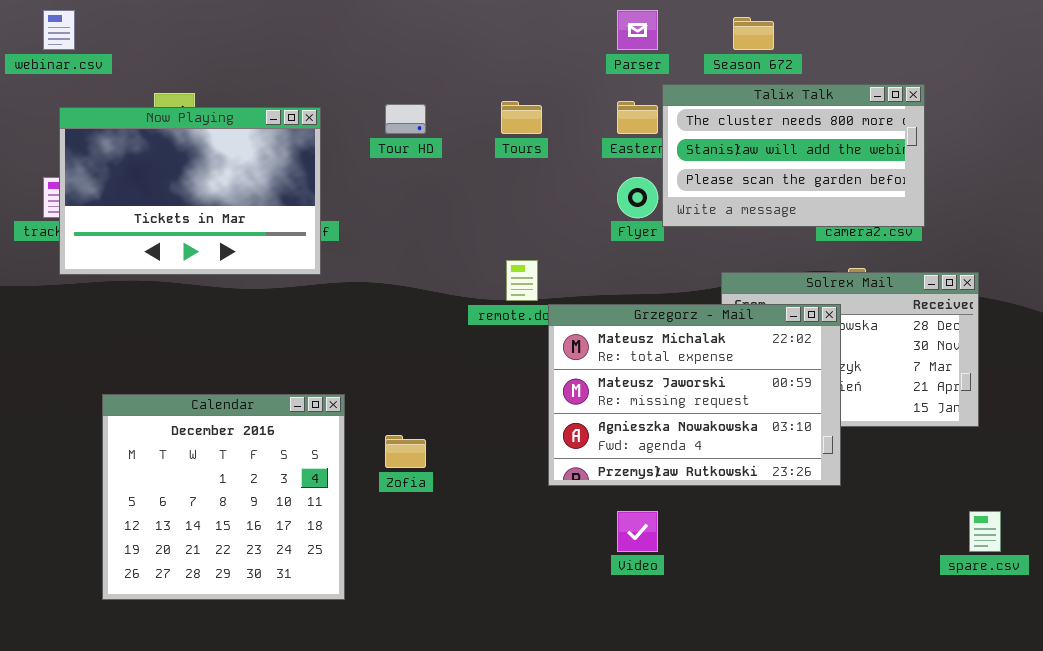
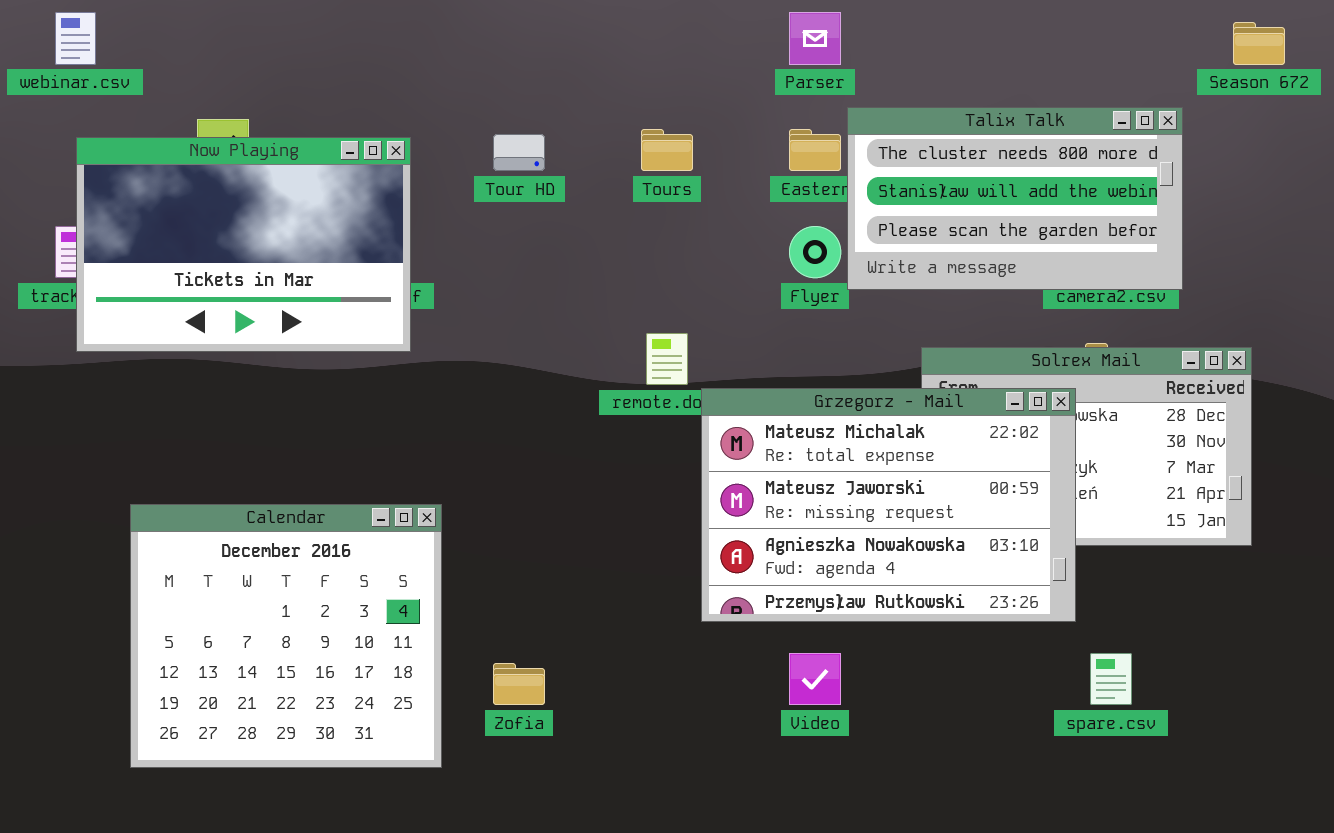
Season 672: [733,17,774,50] -> [1233,22,1285,65], moved
Zofia: [385,435,426,468] -> [493,663,545,705], moved
spare.csv: [969,511,1001,552] -> [1090,653,1132,705], moved

